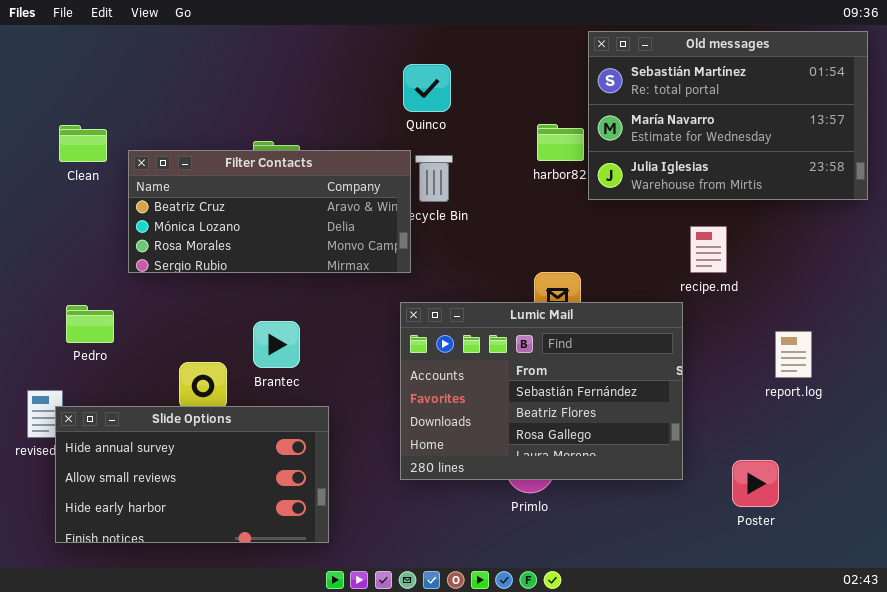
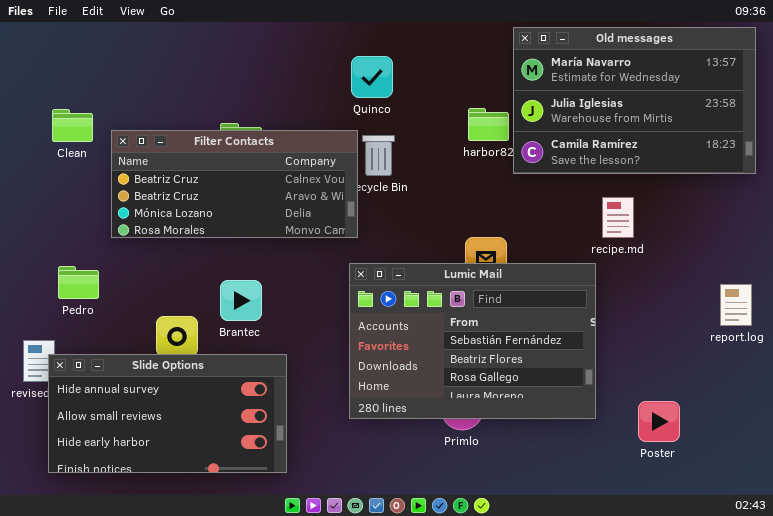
Old messages: [588,31,868,200] -> [513,27,756,174], scrolled down 1 row
Filter Contacts: [128,150,411,273] -> [111,130,358,238], scrolled up 1 row
report.log: [775,331,812,378] -> [720,284,752,326], moved

